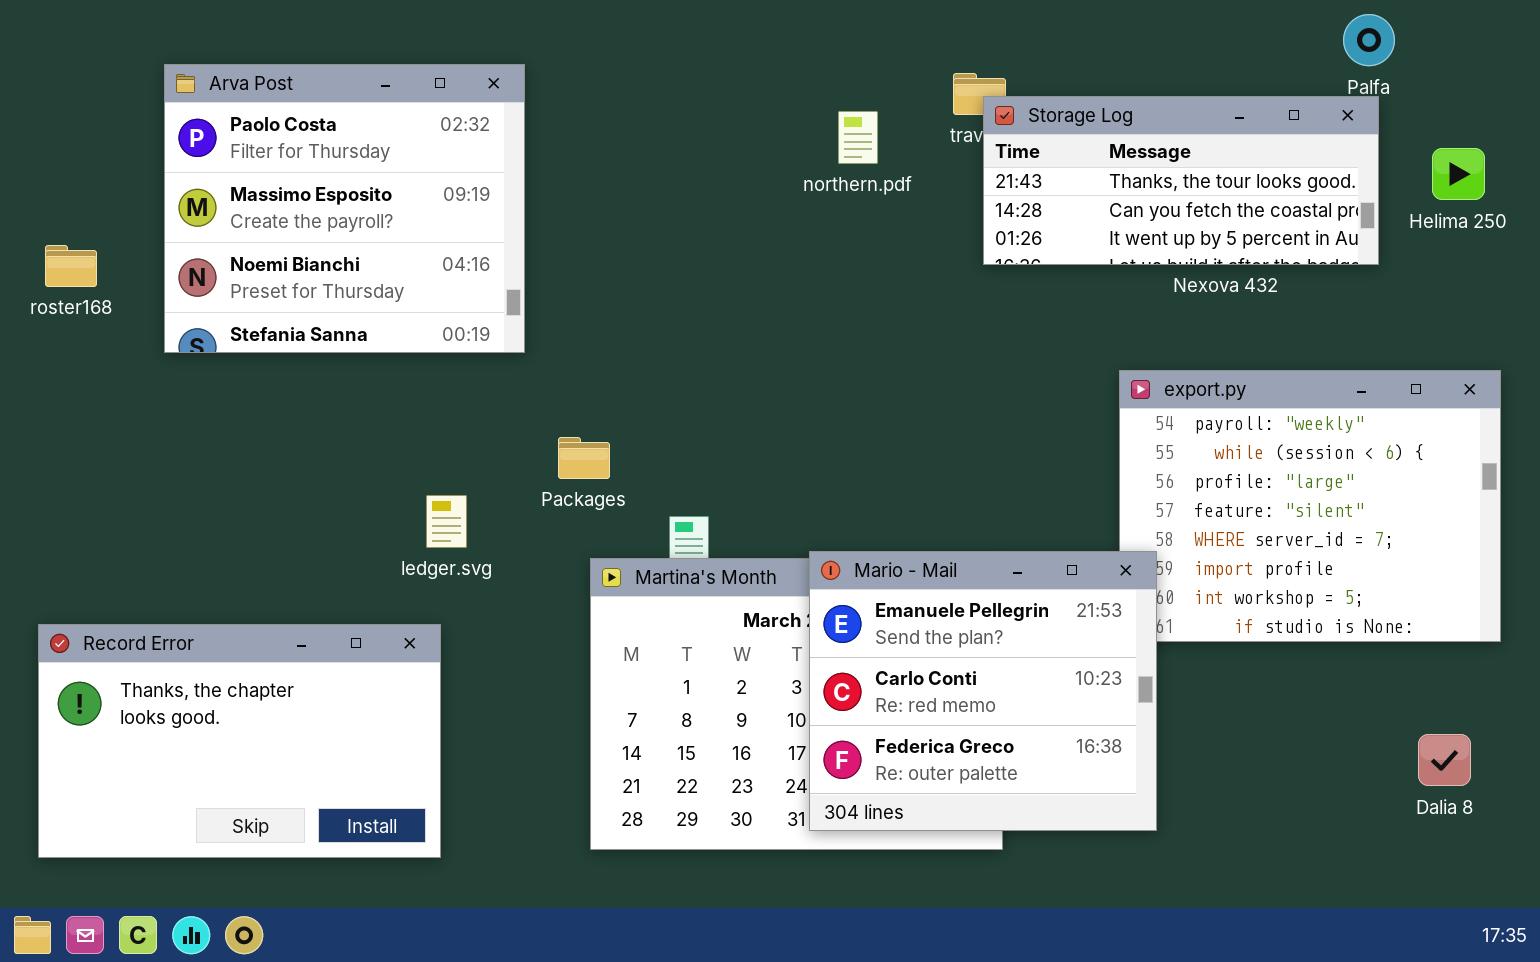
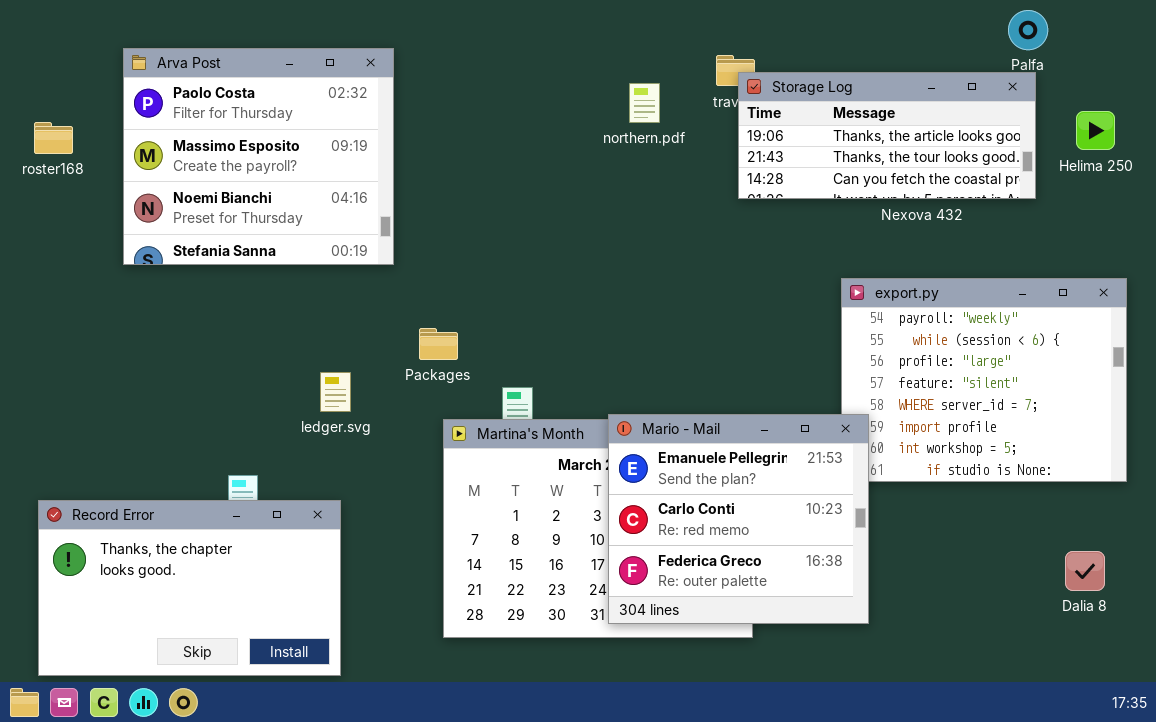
Storage Log: [983,96,1379,265] -> [738,72,1036,199], scrolled up 1 row
roster168: [45,245,97,287] -> [34,122,73,154], moved
Record Error: [38,624,441,858] -> [38,500,341,676], moved

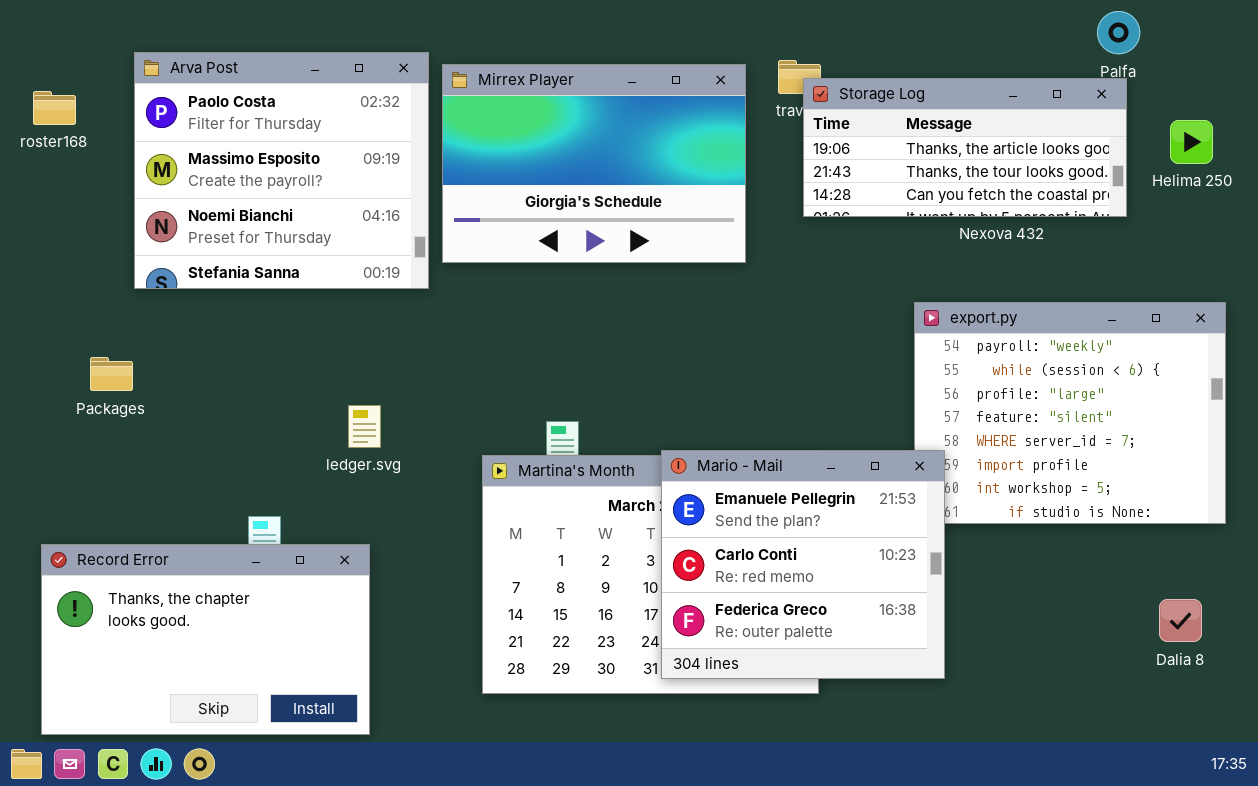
Mirrex Player: none -> [442,64,746,263], opened
roster168: [34,122,73,154] -> [33,91,76,125], moved
Packages: [419,328,458,360] -> [90,357,133,391], moved

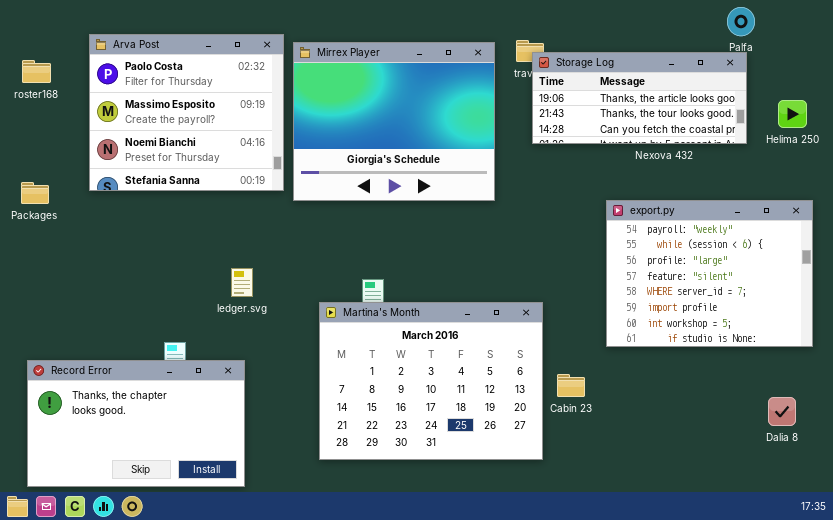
Mirrex Player: [442,64,746,263] -> [293,42,495,201], resized
Helima 250: [1170,120,1213,164] -> [778,100,807,128], moved
Packages: [90,357,133,391] -> [21,182,49,204], moved
Mario - Mail: [661,450,945,679] -> none, closed

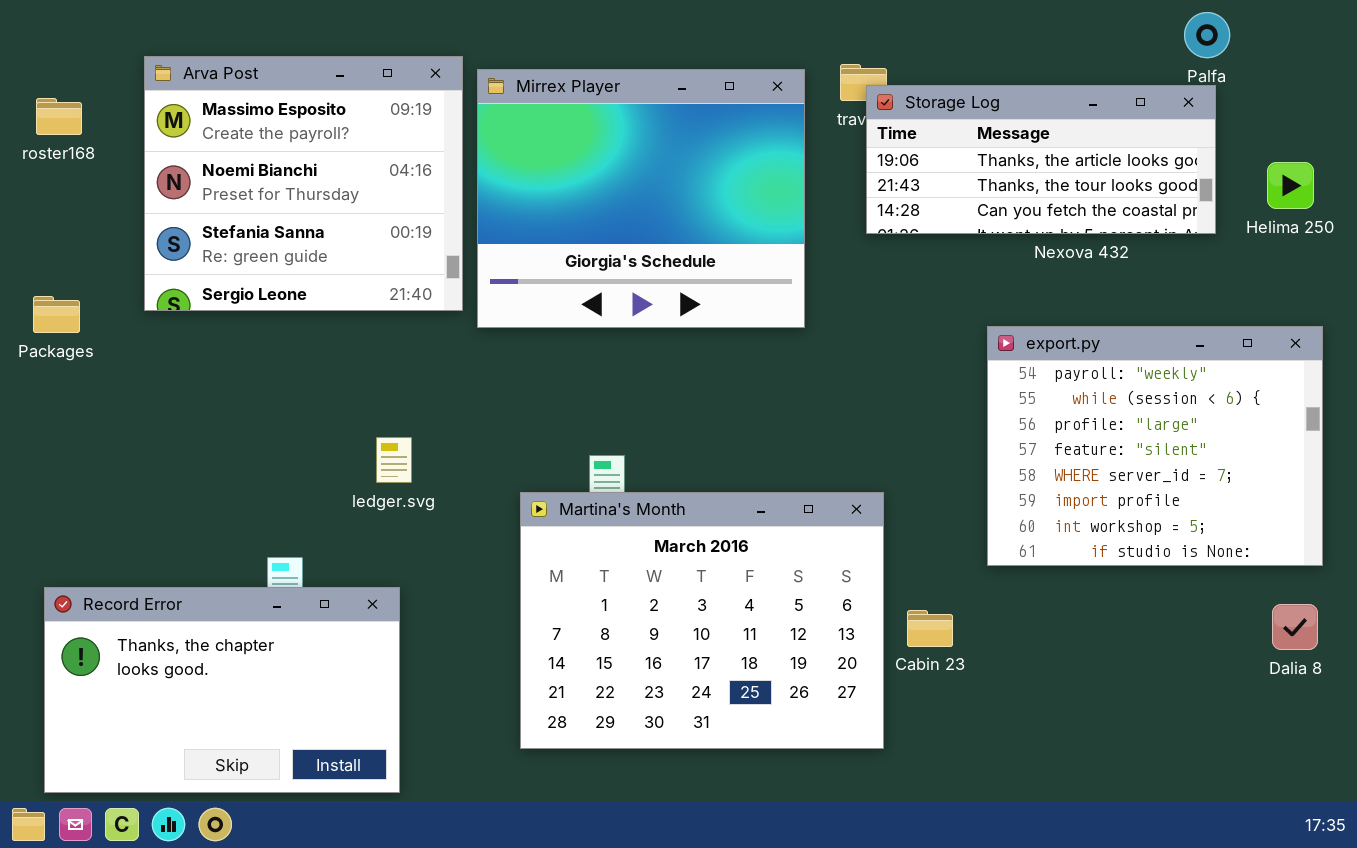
Arva Post: [89,34,284,191] -> [144,56,463,311], scrolled down 1 row
Dalia 8: [768,397,796,426] -> [1272,604,1318,650], moved

